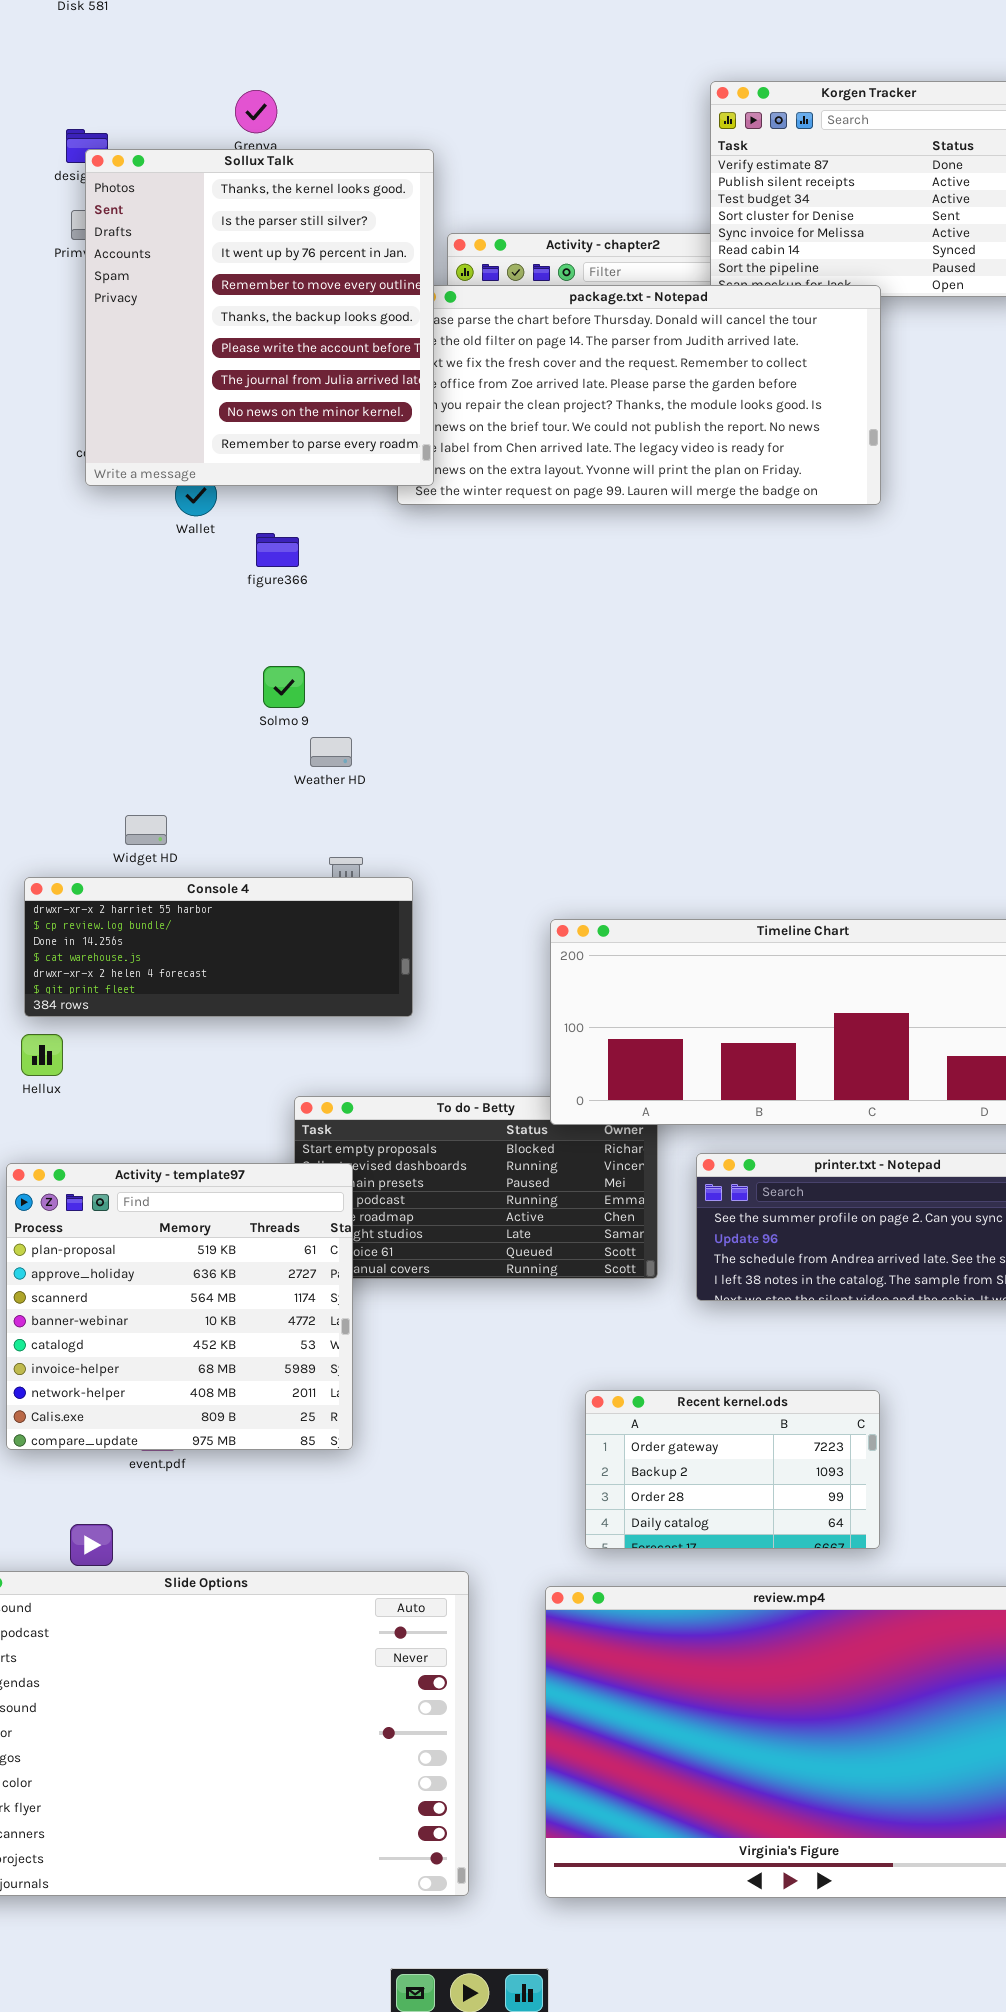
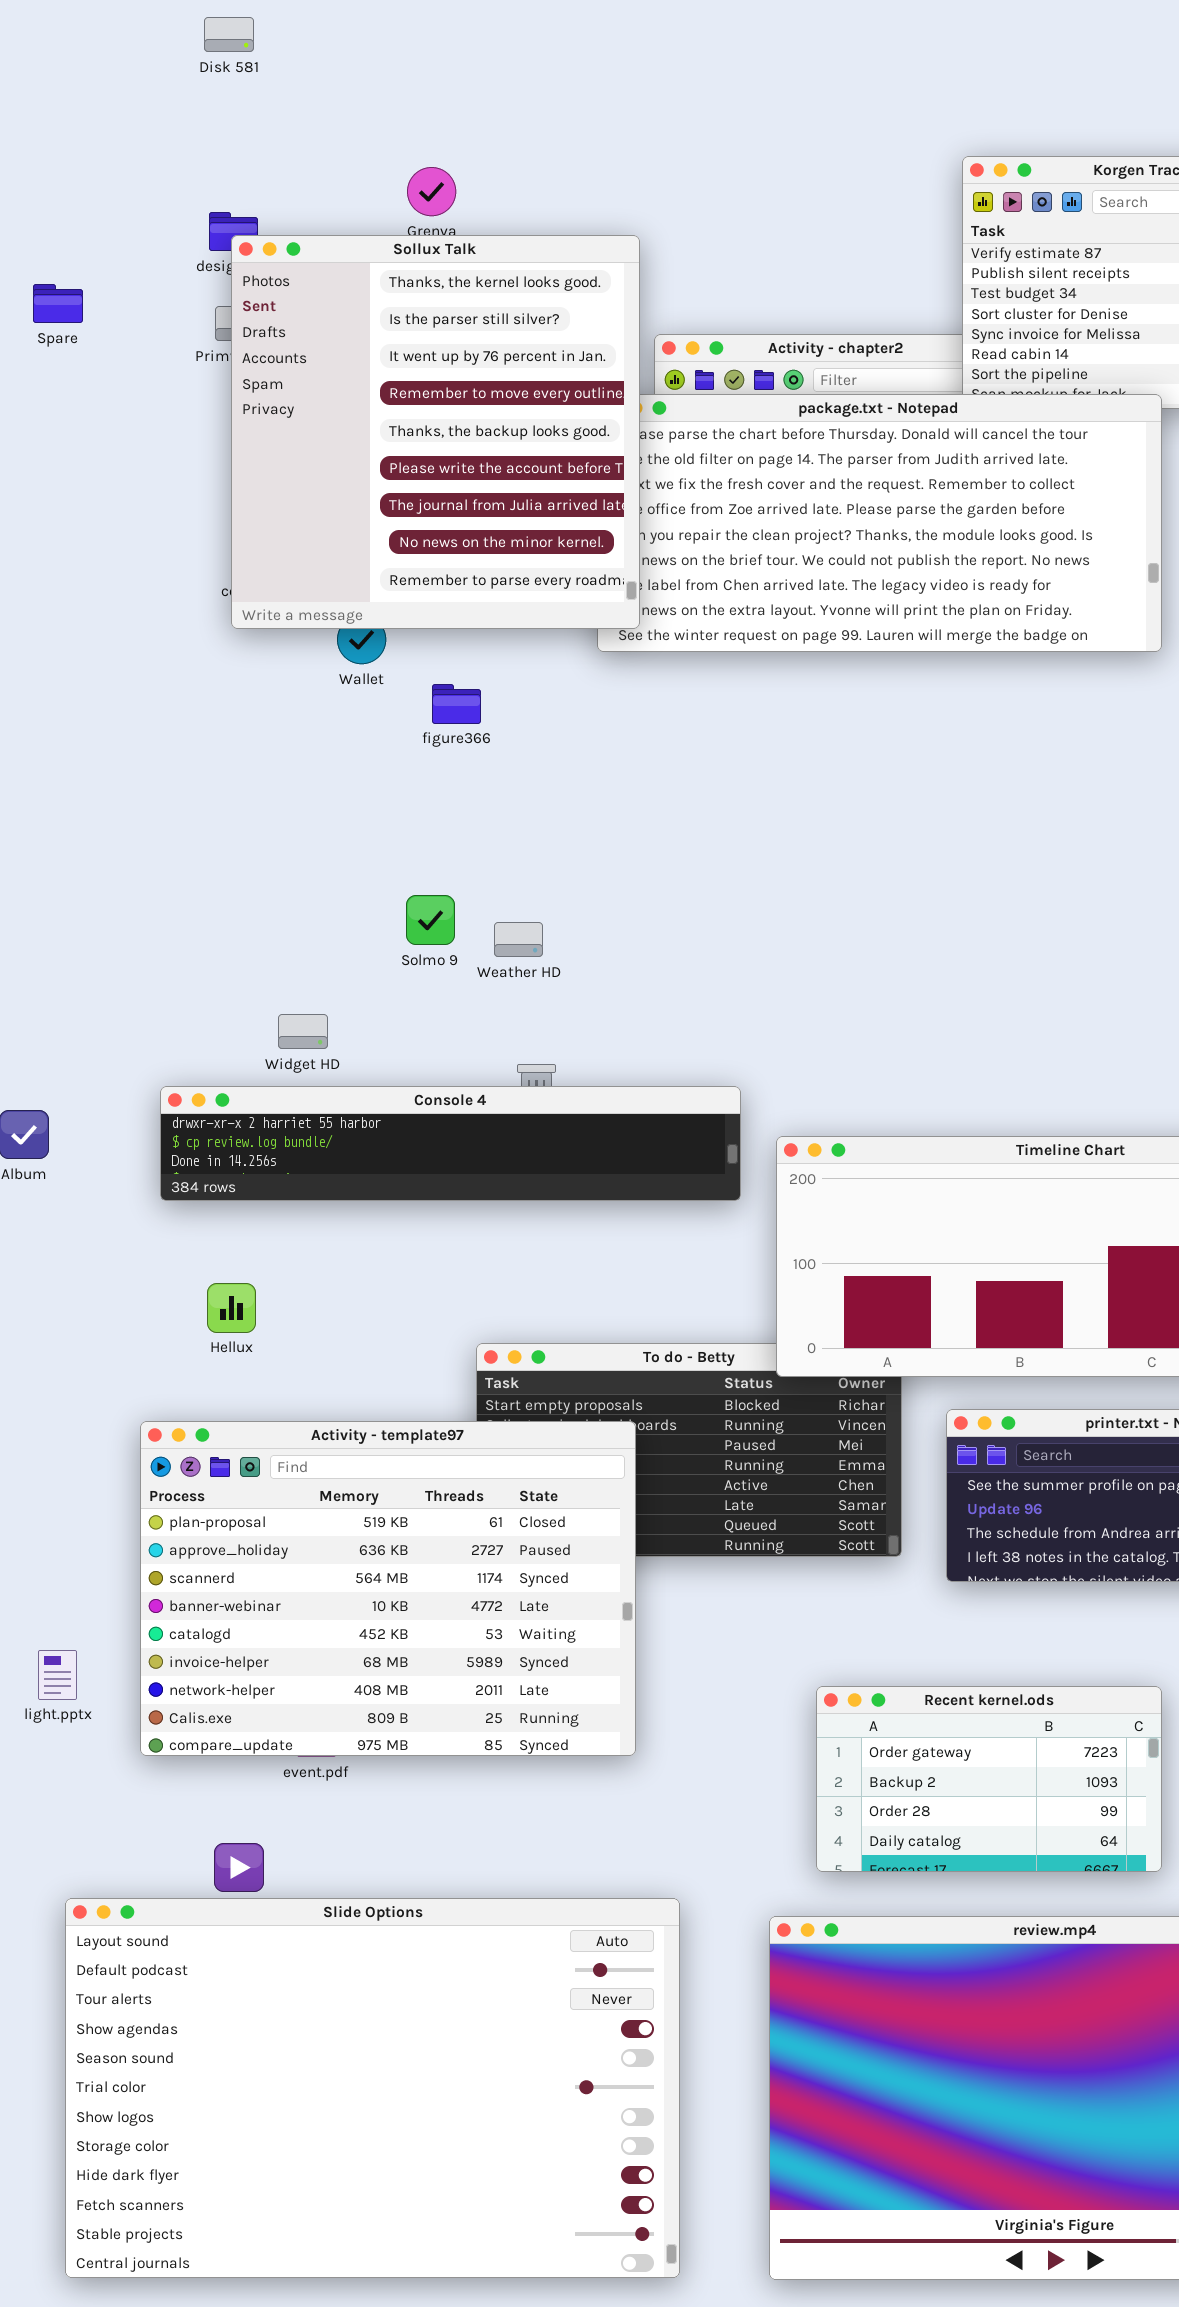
Solmo 9: [263,666,305,708] -> [406,895,455,945], moved
Console 4: [24,877,413,1017] -> [160,1086,741,1201], resized
Hellux: [21,1034,63,1076] -> [207,1283,256,1333], moved
Activity - template97: [6,1163,353,1450] -> [140,1421,636,1756], resized

